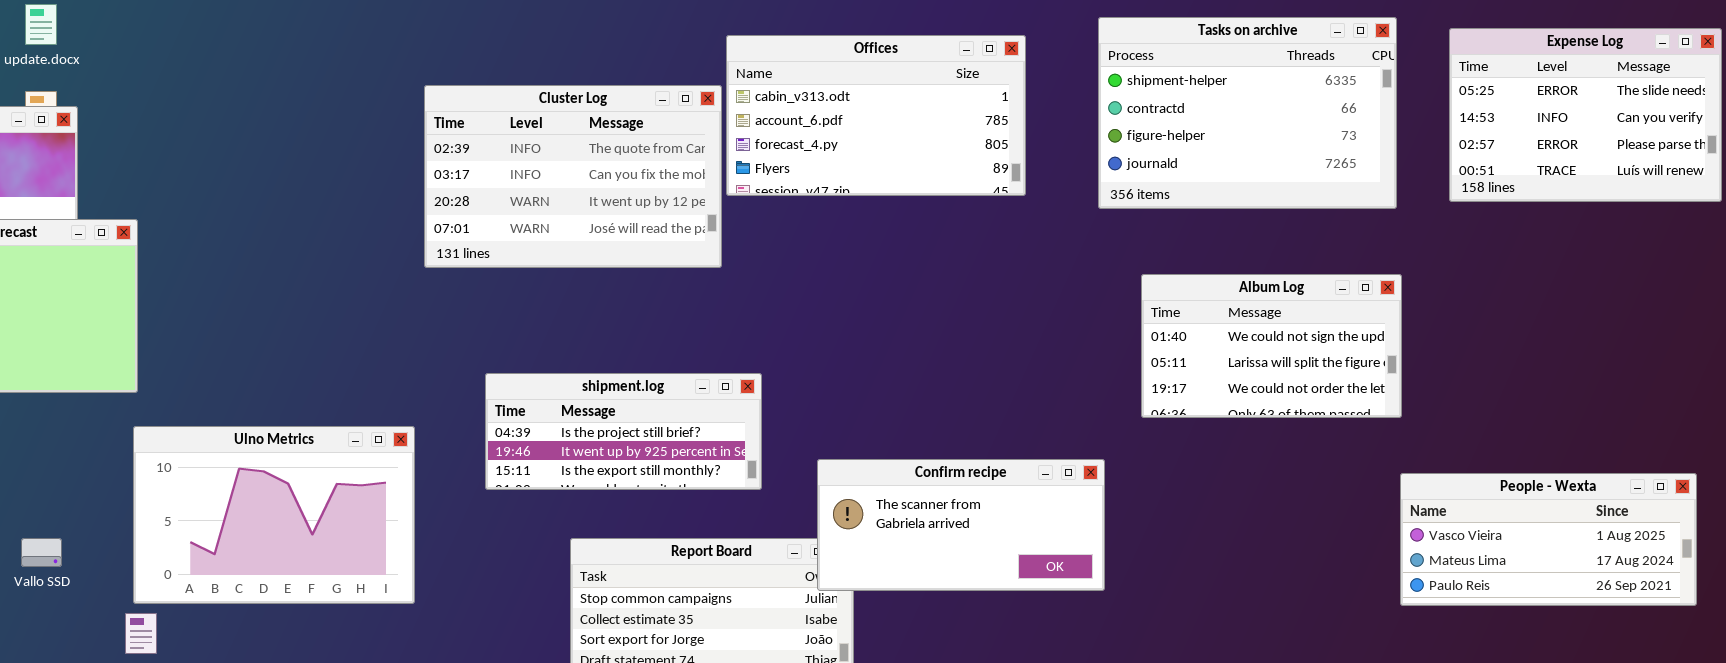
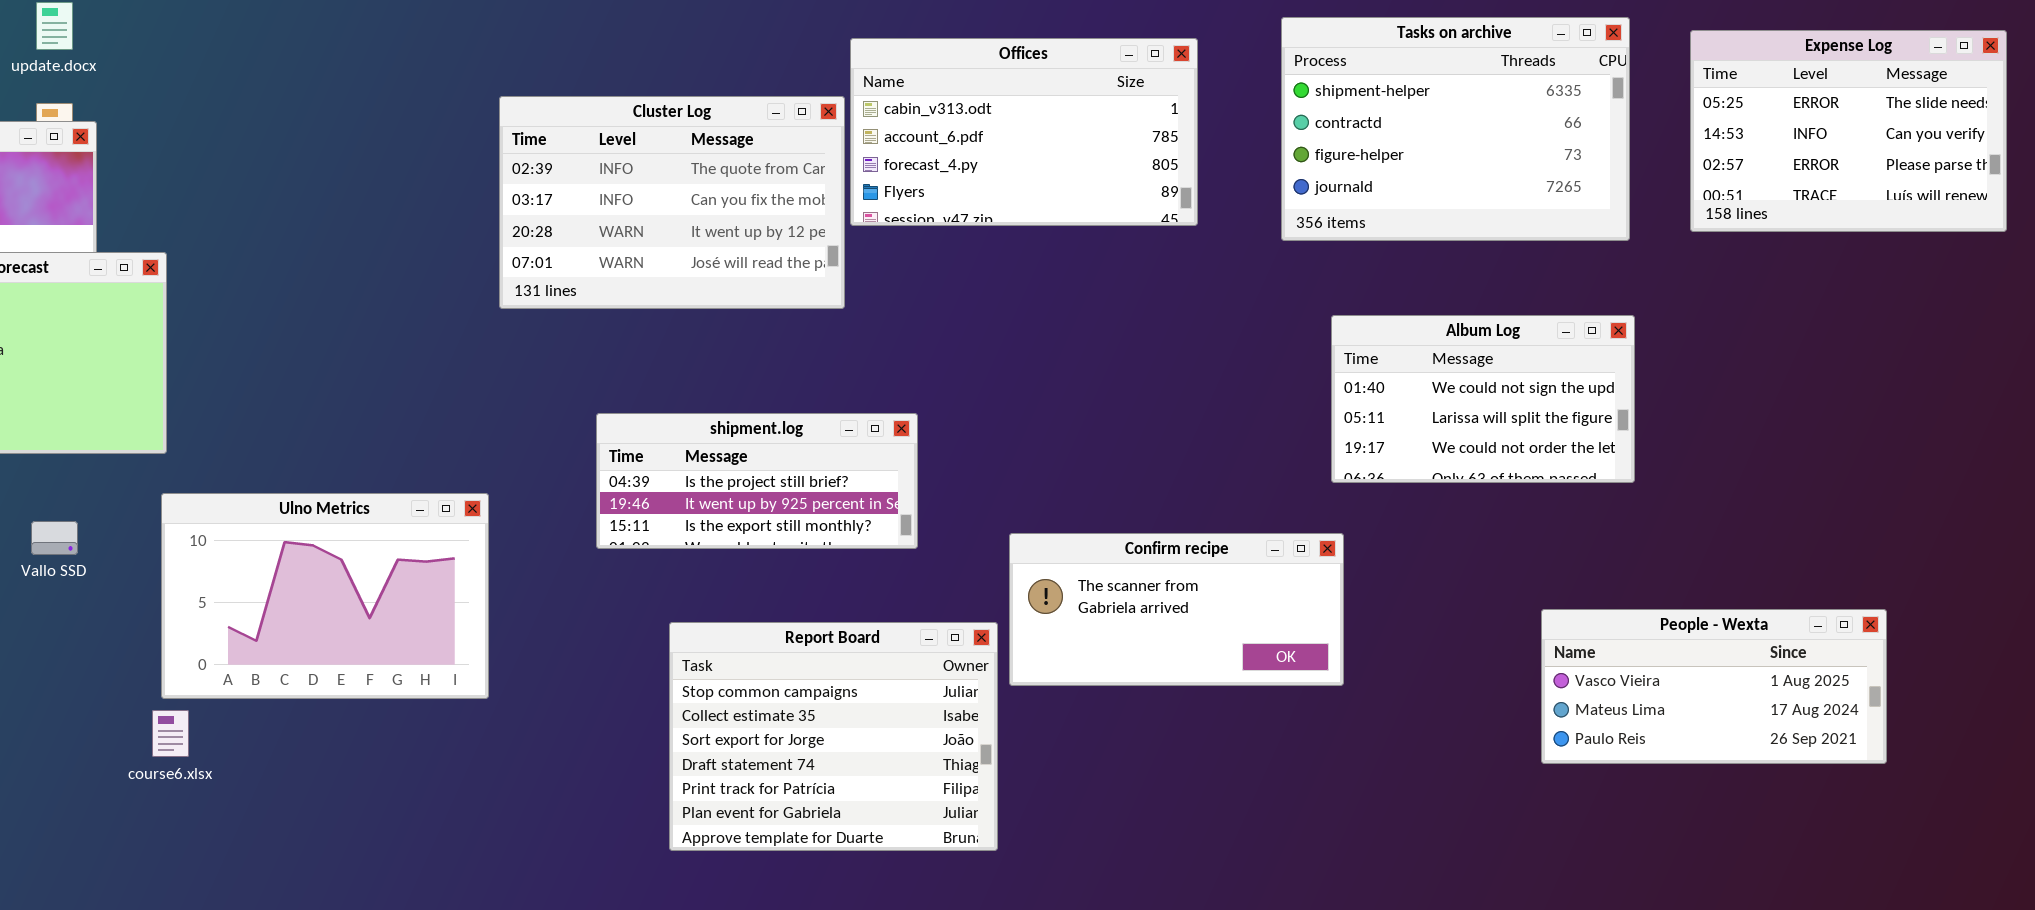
shipment.log: [485,373,762,490] -> [596,413,918,549], moved
Confirm recipe: [817,459,1105,591] -> [1009,533,1344,686], moved
People - Wexta: [1400,473,1697,606] -> [1541,609,1887,764], moved
Vallo SSD: [21,538,62,567] -> [31,521,78,555], moved

